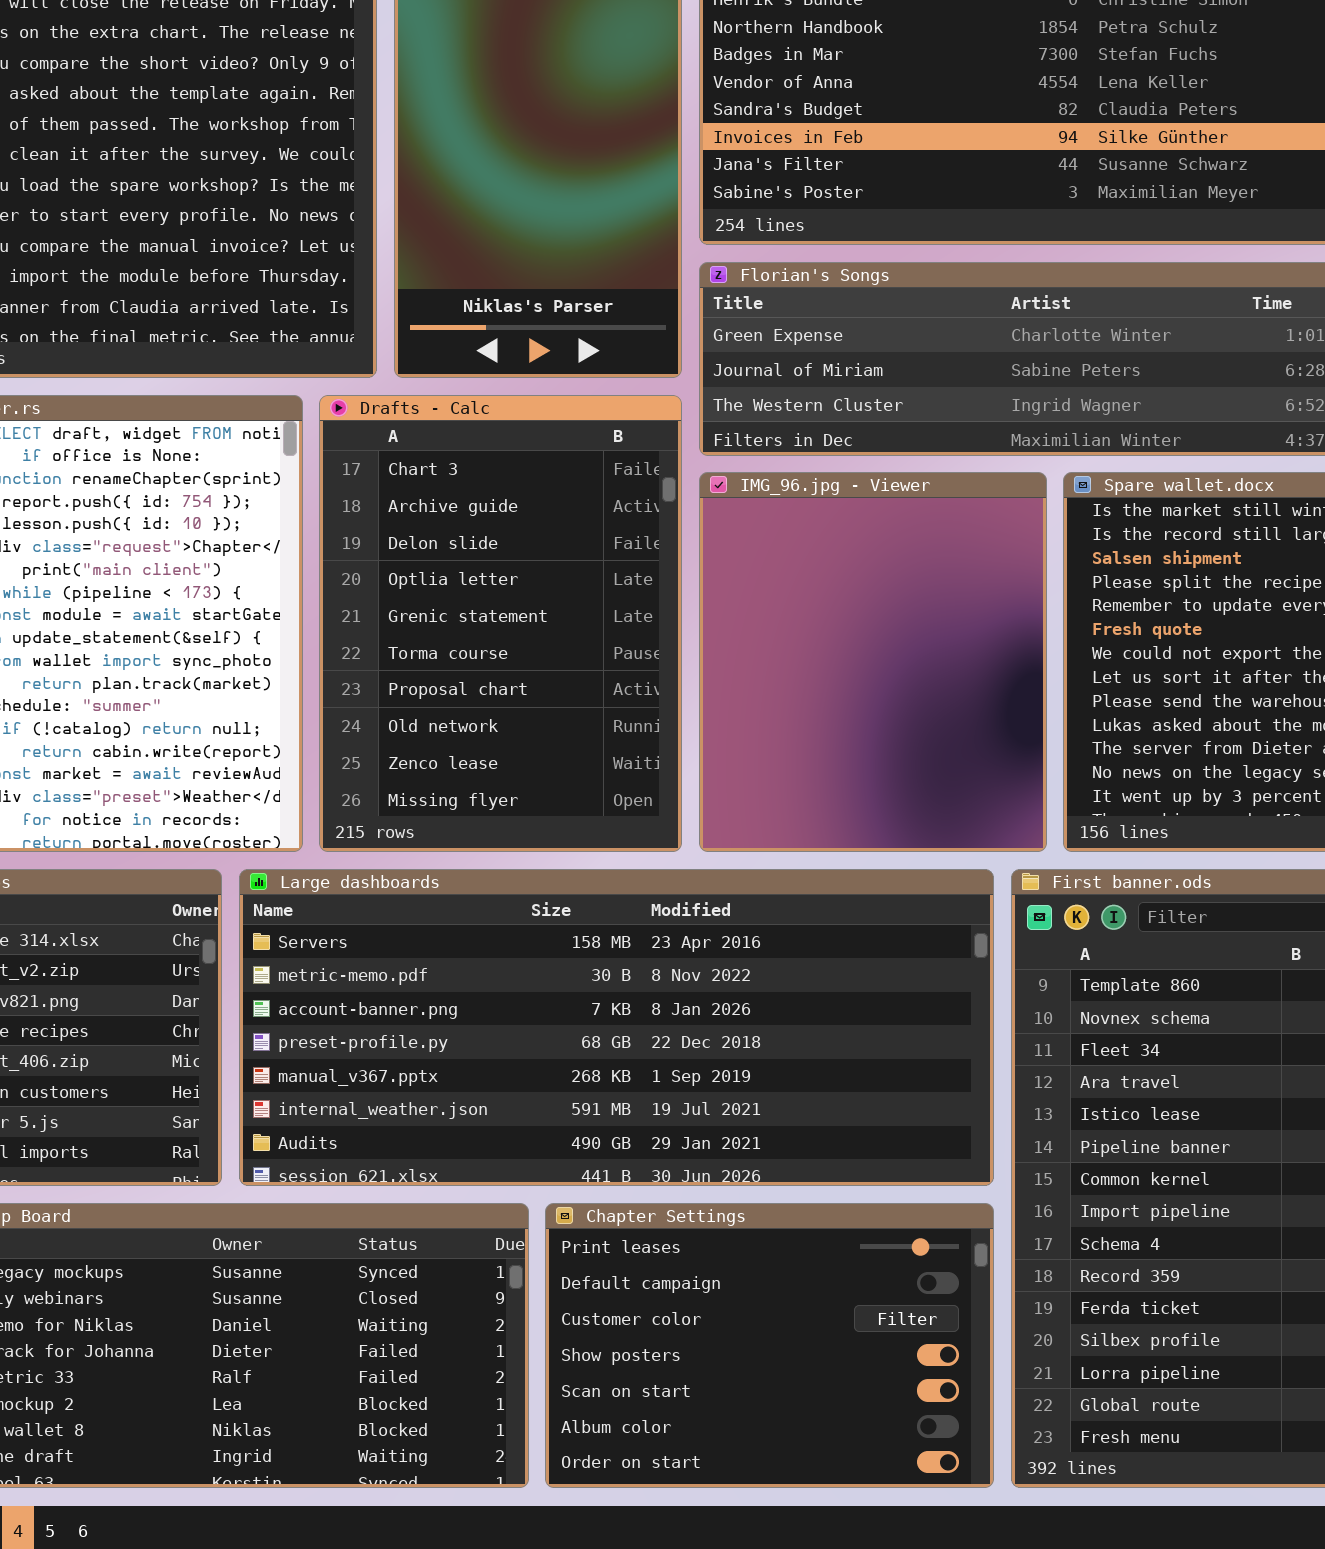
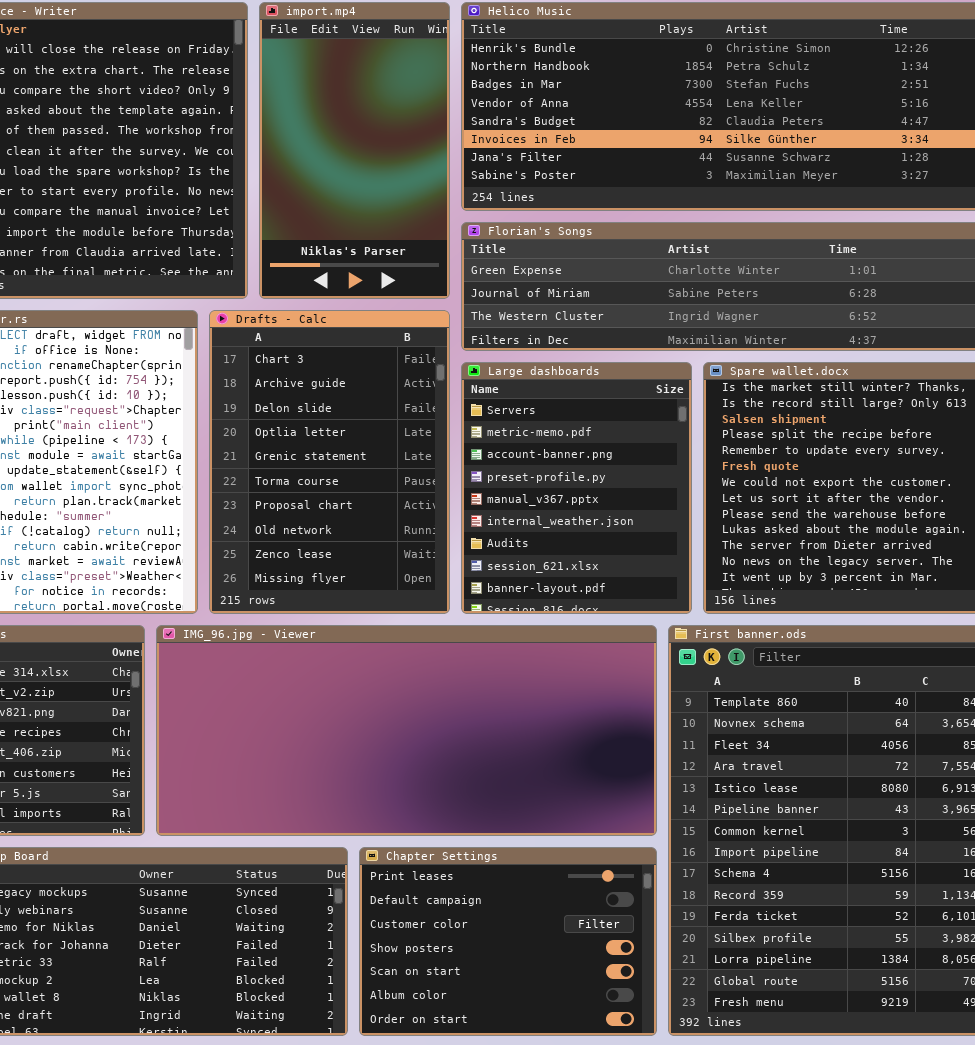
IMG_96.jpg - Viewer: [699,472,1047,852] -> [156,625,657,836], moved, resized
Large dashboards: [239,869,994,1186] -> [461,362,692,614], moved, resized

